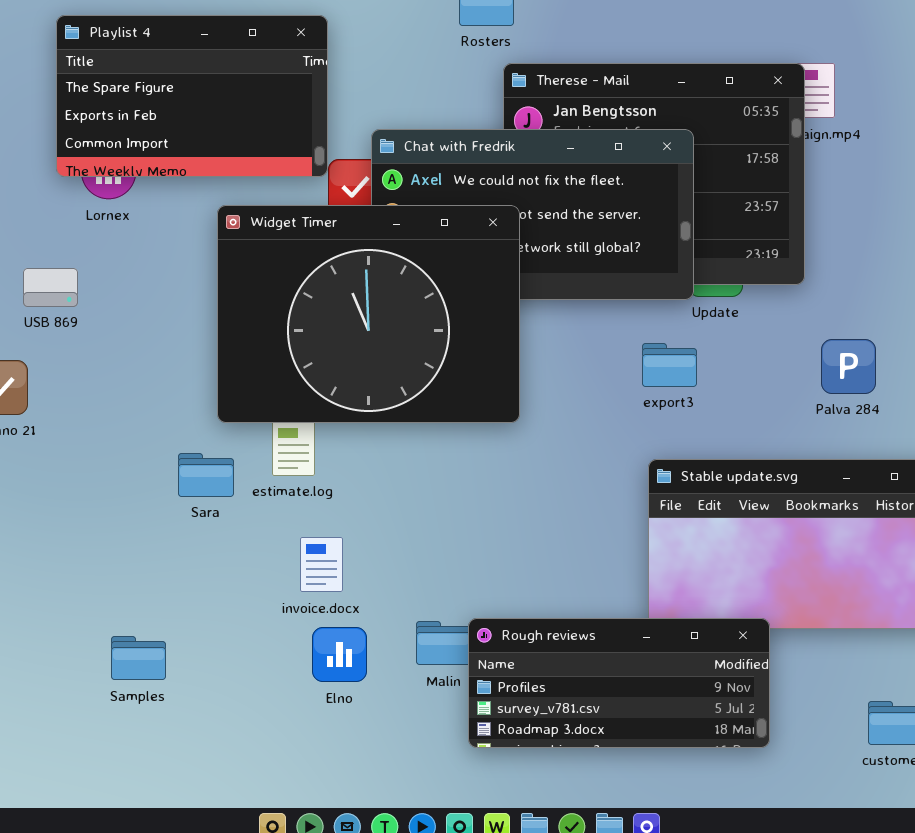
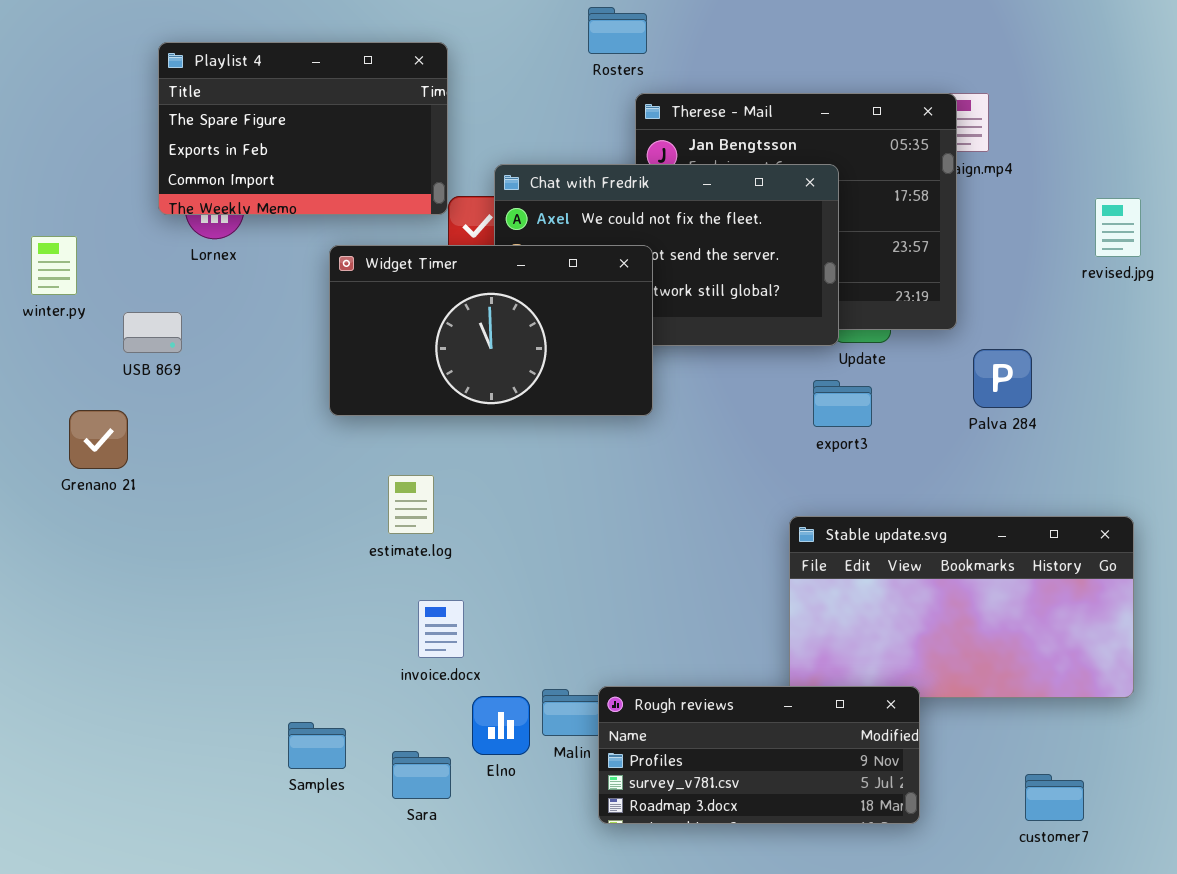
Widget Timer: [217,205,520,423] -> [329,245,653,416], resized
Palva 284: [821,339,876,394] -> [973,349,1032,408], moved
export3: [642,343,697,387] -> [813,380,872,427], moved
Sara: [178,453,234,497] -> [392,751,451,799], moved
Elno: [312,627,367,682] -> [472,696,530,755], moved
Samples: [111,636,166,680] -> [288,722,346,769], moved

